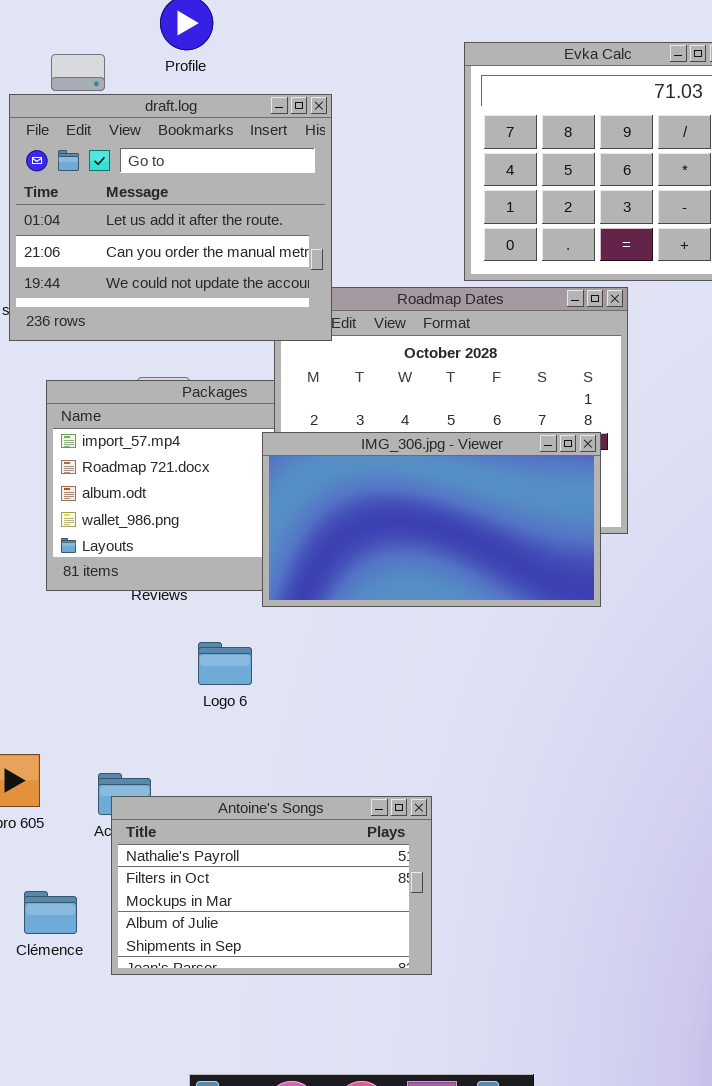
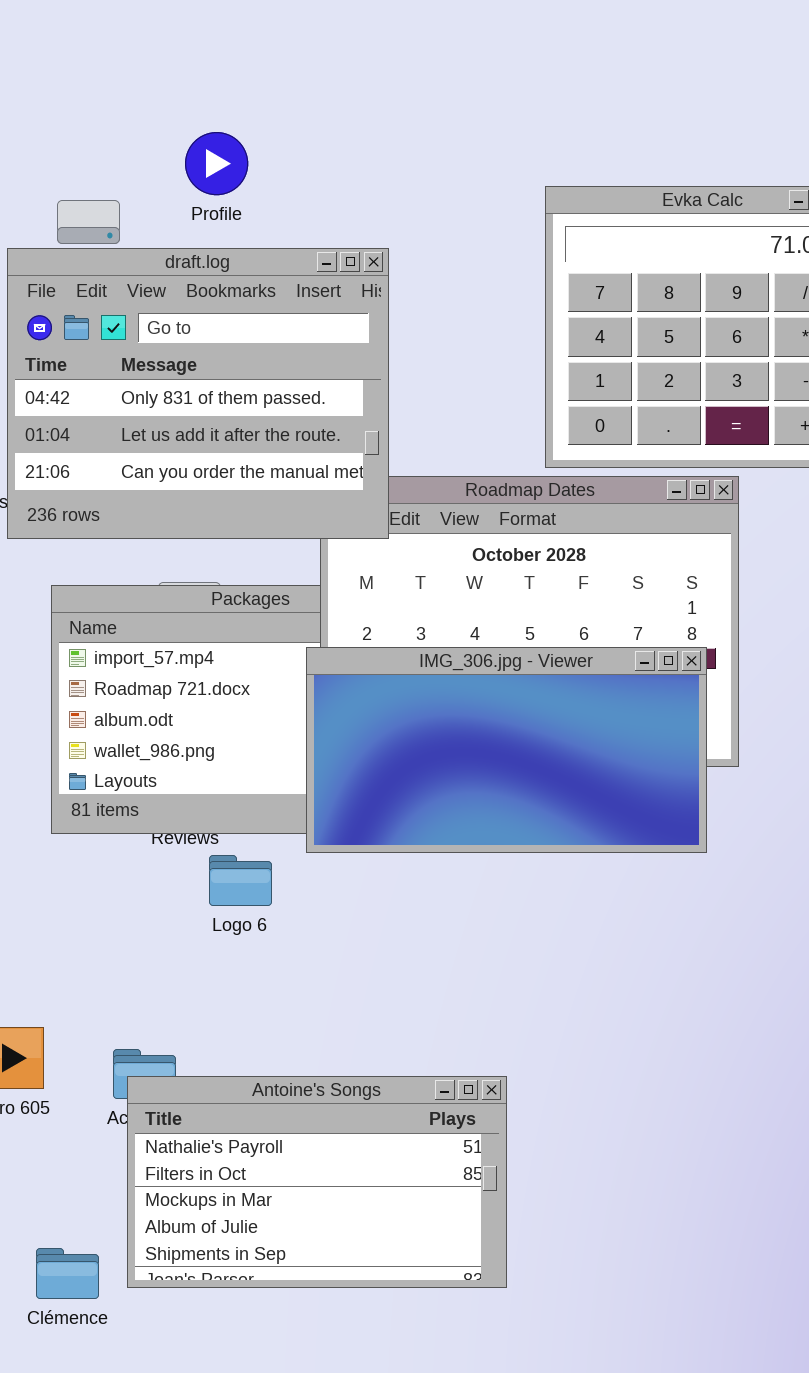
draft.log: [9,94,332,341] -> [7,248,389,539], scrolled up 1 row
Logo 6: [198,642,252,685] -> [209,855,272,906], moved
Clémence: [24,891,77,934] -> [36,1248,99,1299], moved

